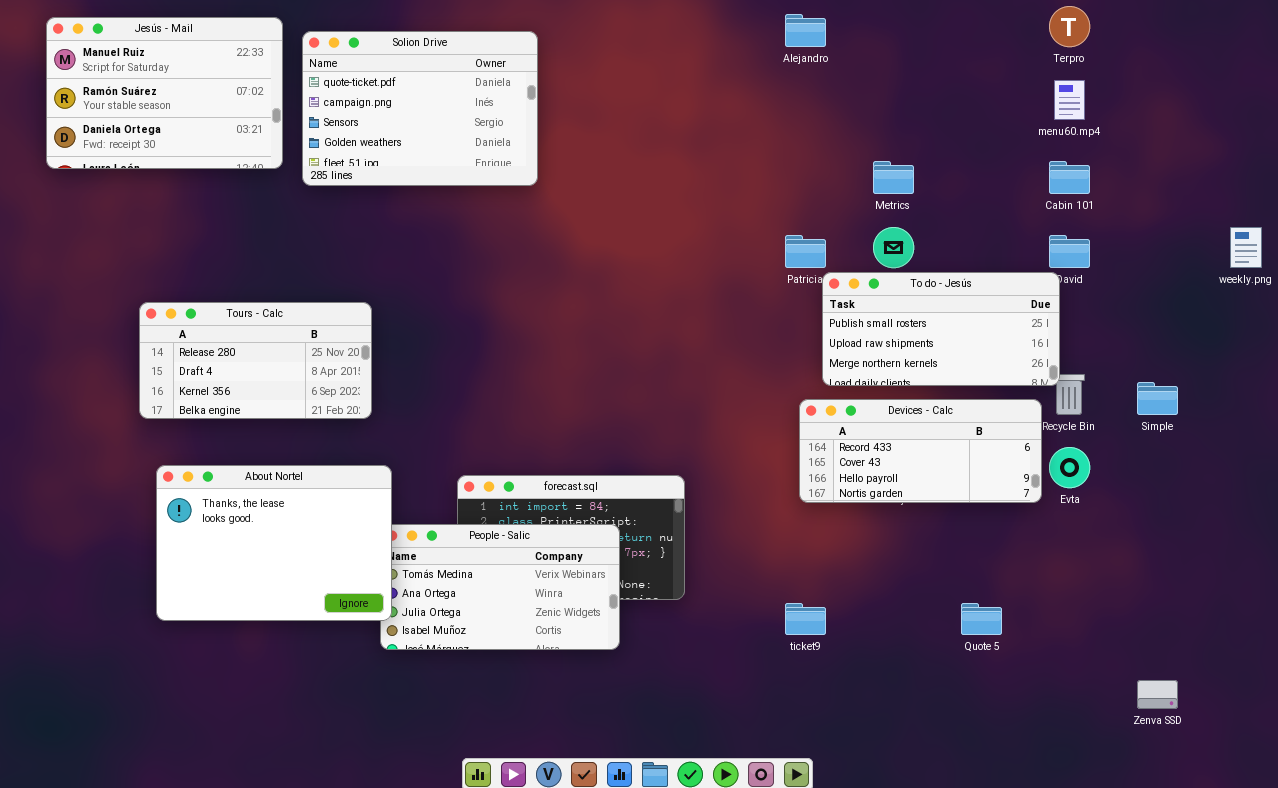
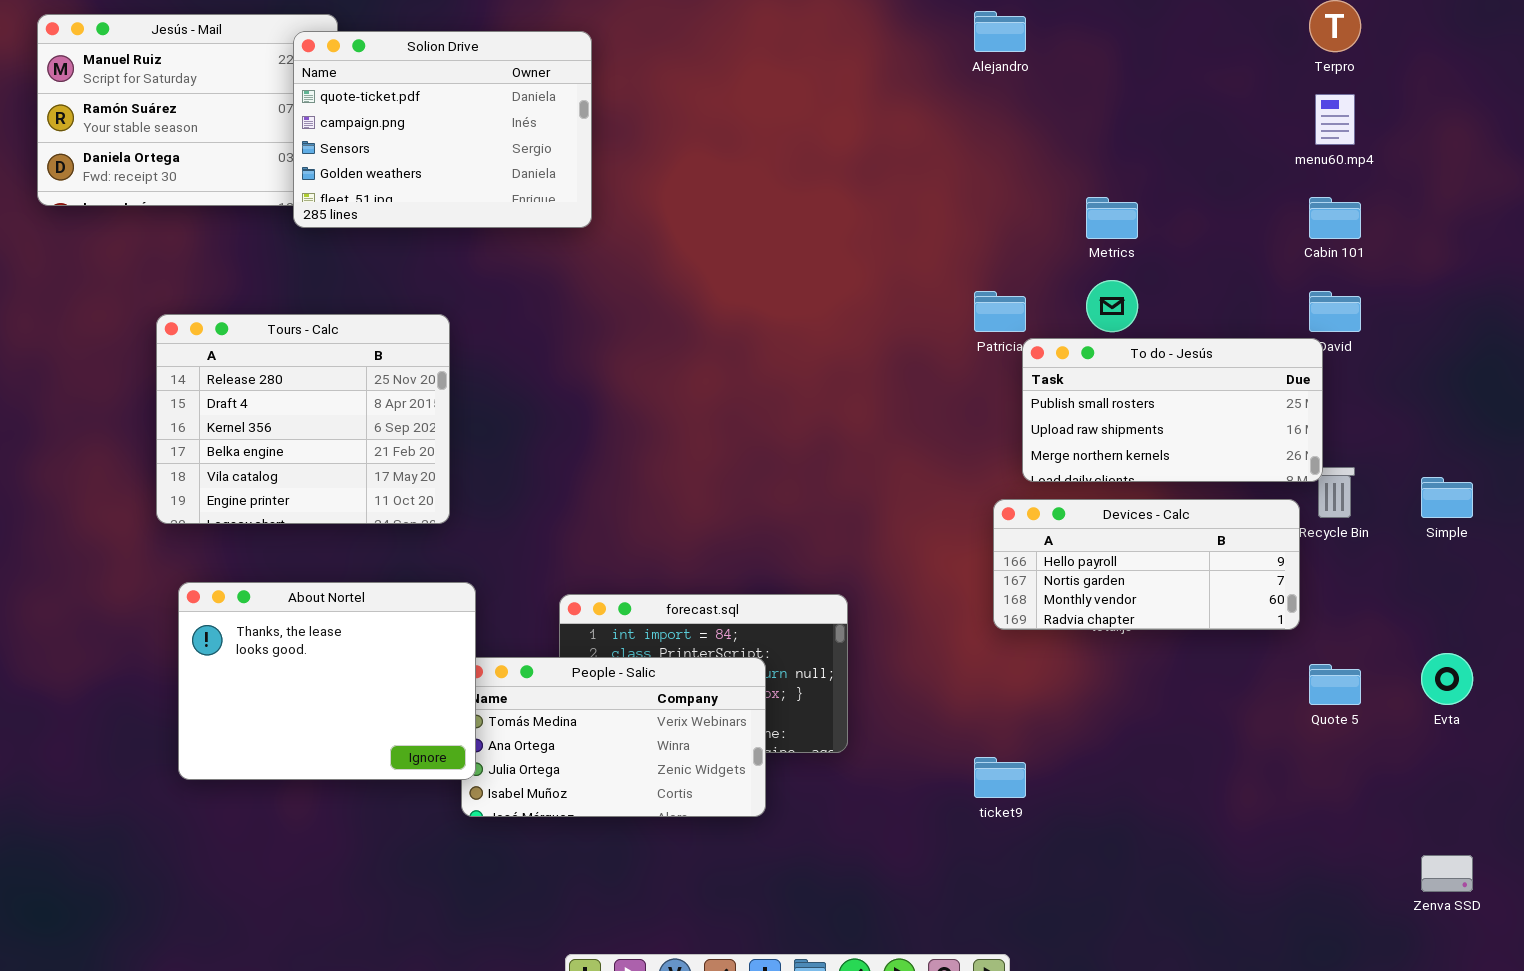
Solion Drive: [302,31,538,186] -> [293,31,592,228], moved
Tours - Calc: [139,302,372,419] -> [156,314,450,524], resized
Devices - Calc: [799,399,1042,503] -> [993,499,1300,630], scrolled down 2 rows
Evta: [1049,447,1090,488] -> [1421,653,1473,705], moved
Quote 5: [961,603,1002,635] -> [1309,664,1361,705], moved

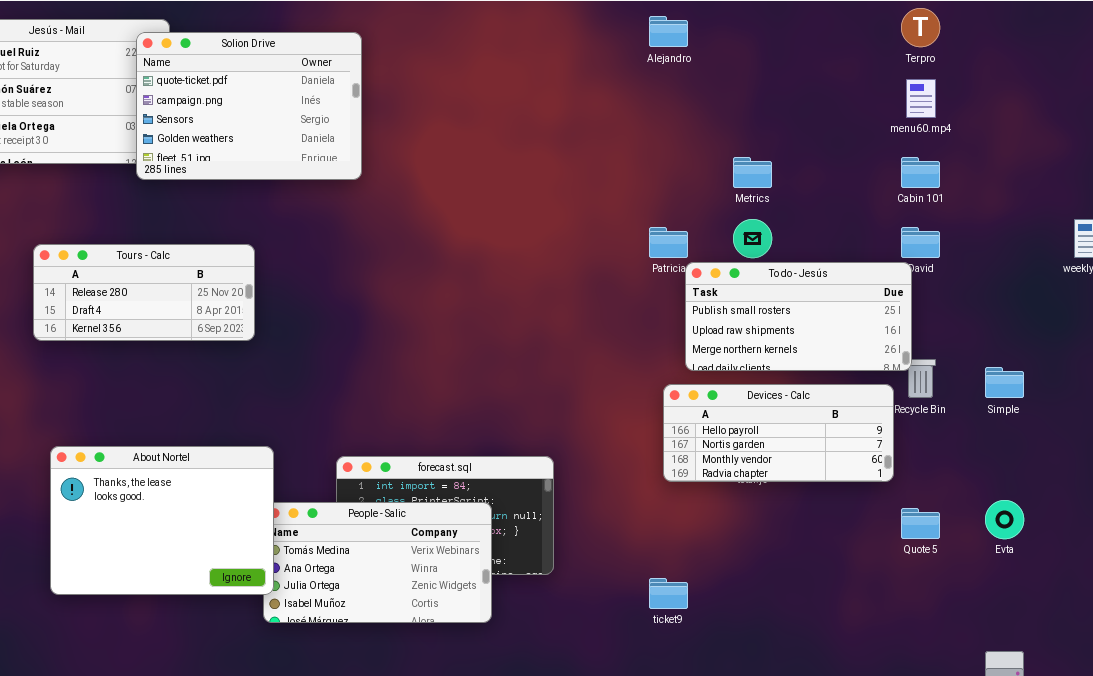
Tours - Calc: [156,314,450,524] -> [33,244,255,341], resized

